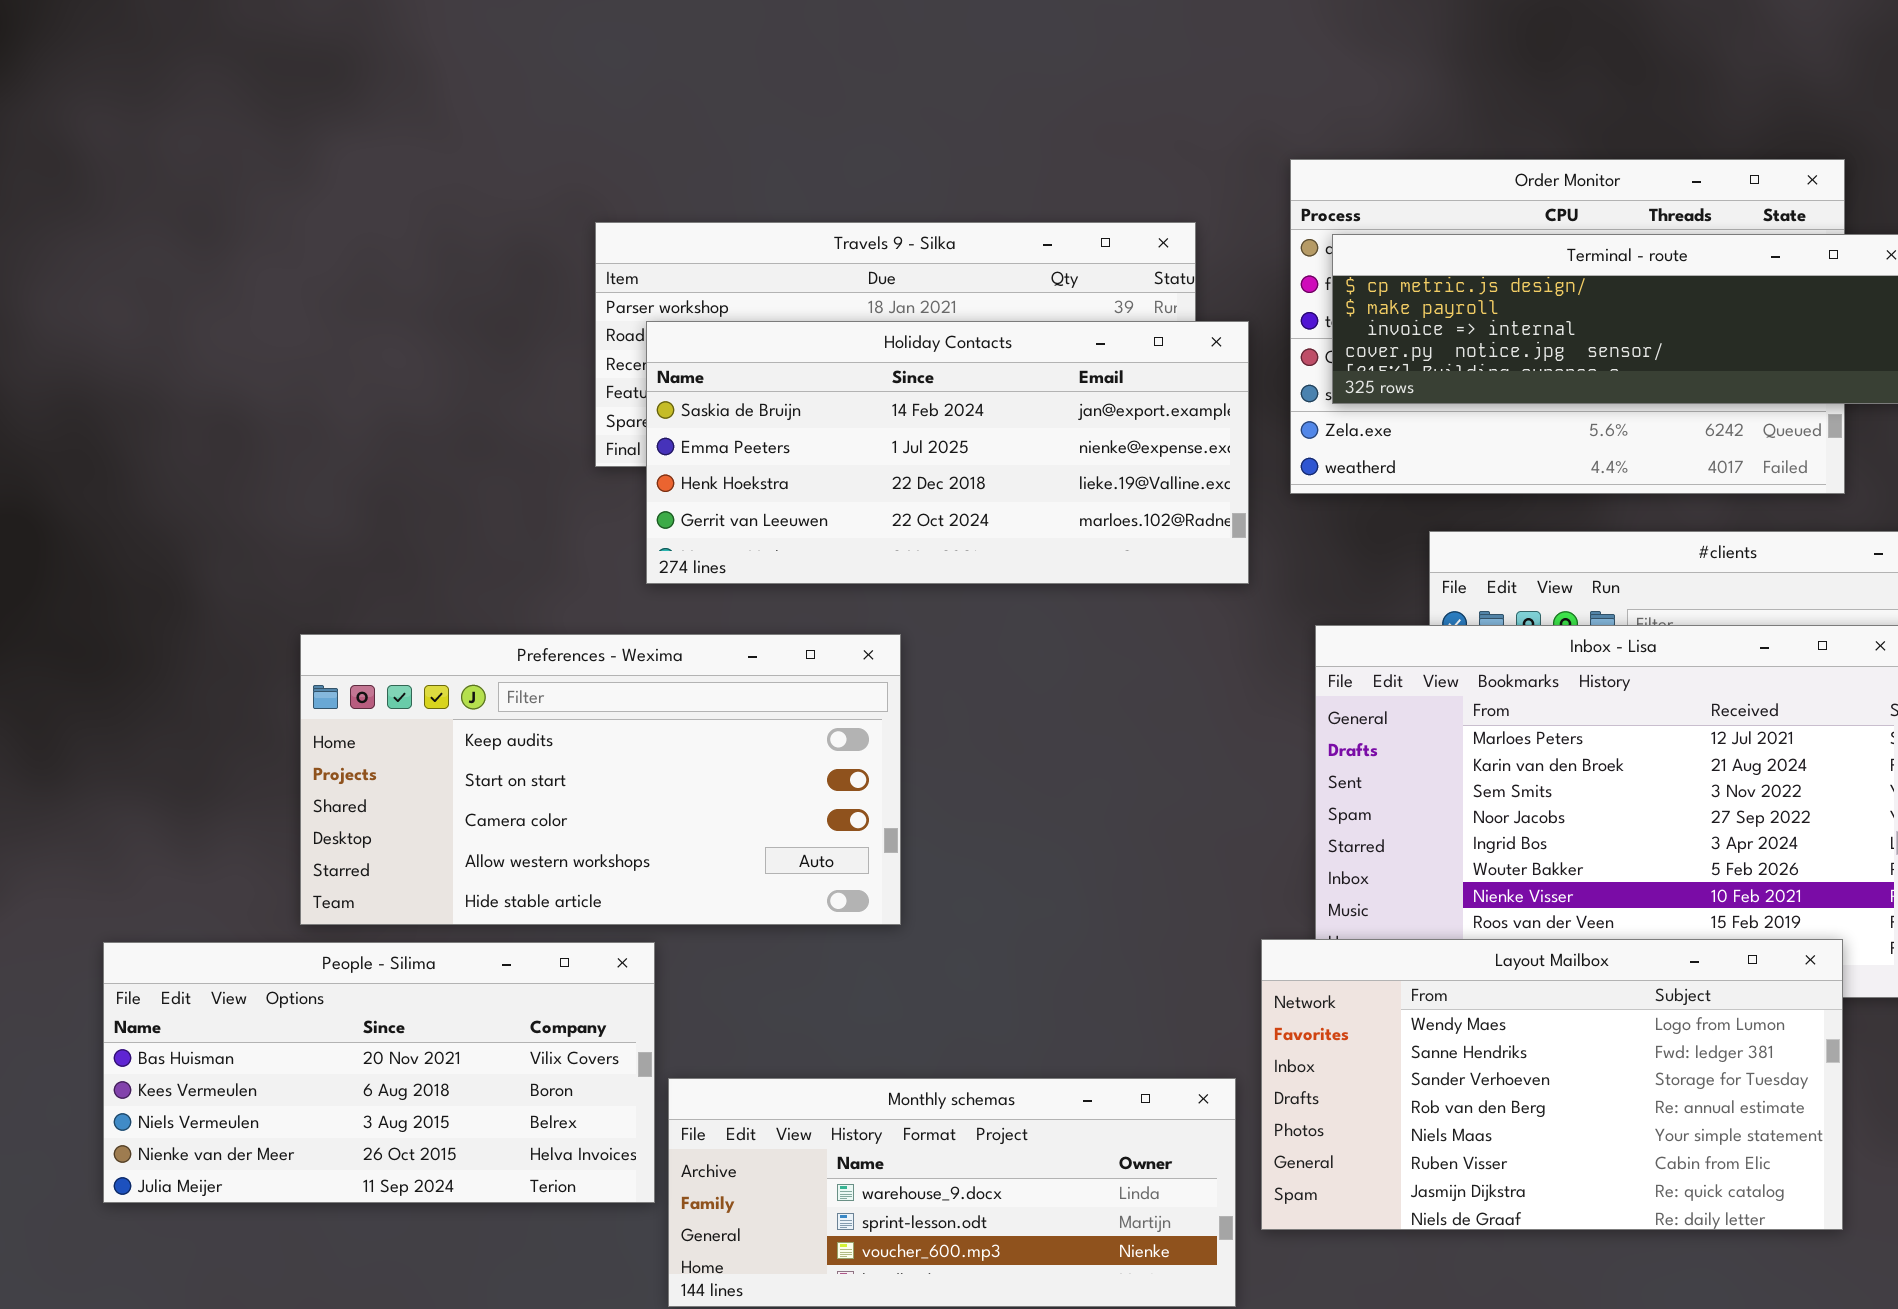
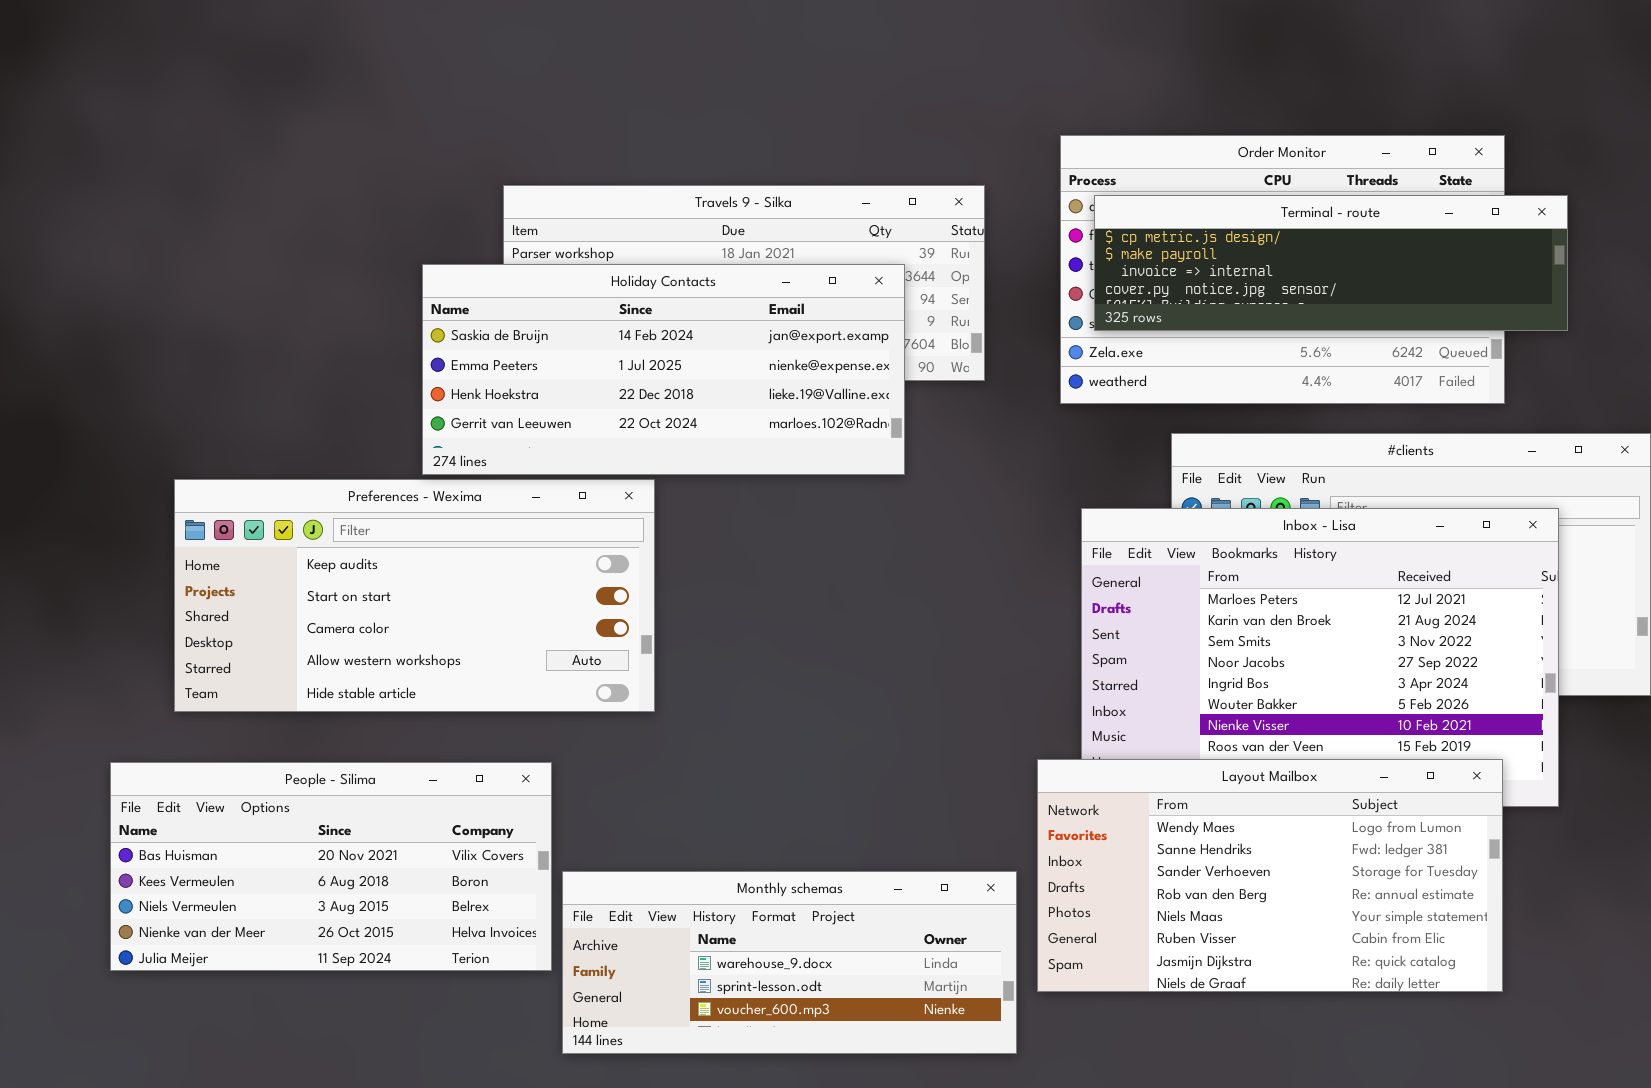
Holiday Contacts: [646,321,1249,584] -> [422,264,905,475], moved
Preferences - Wexima: [300,634,901,925] -> [174,479,655,712], moved

